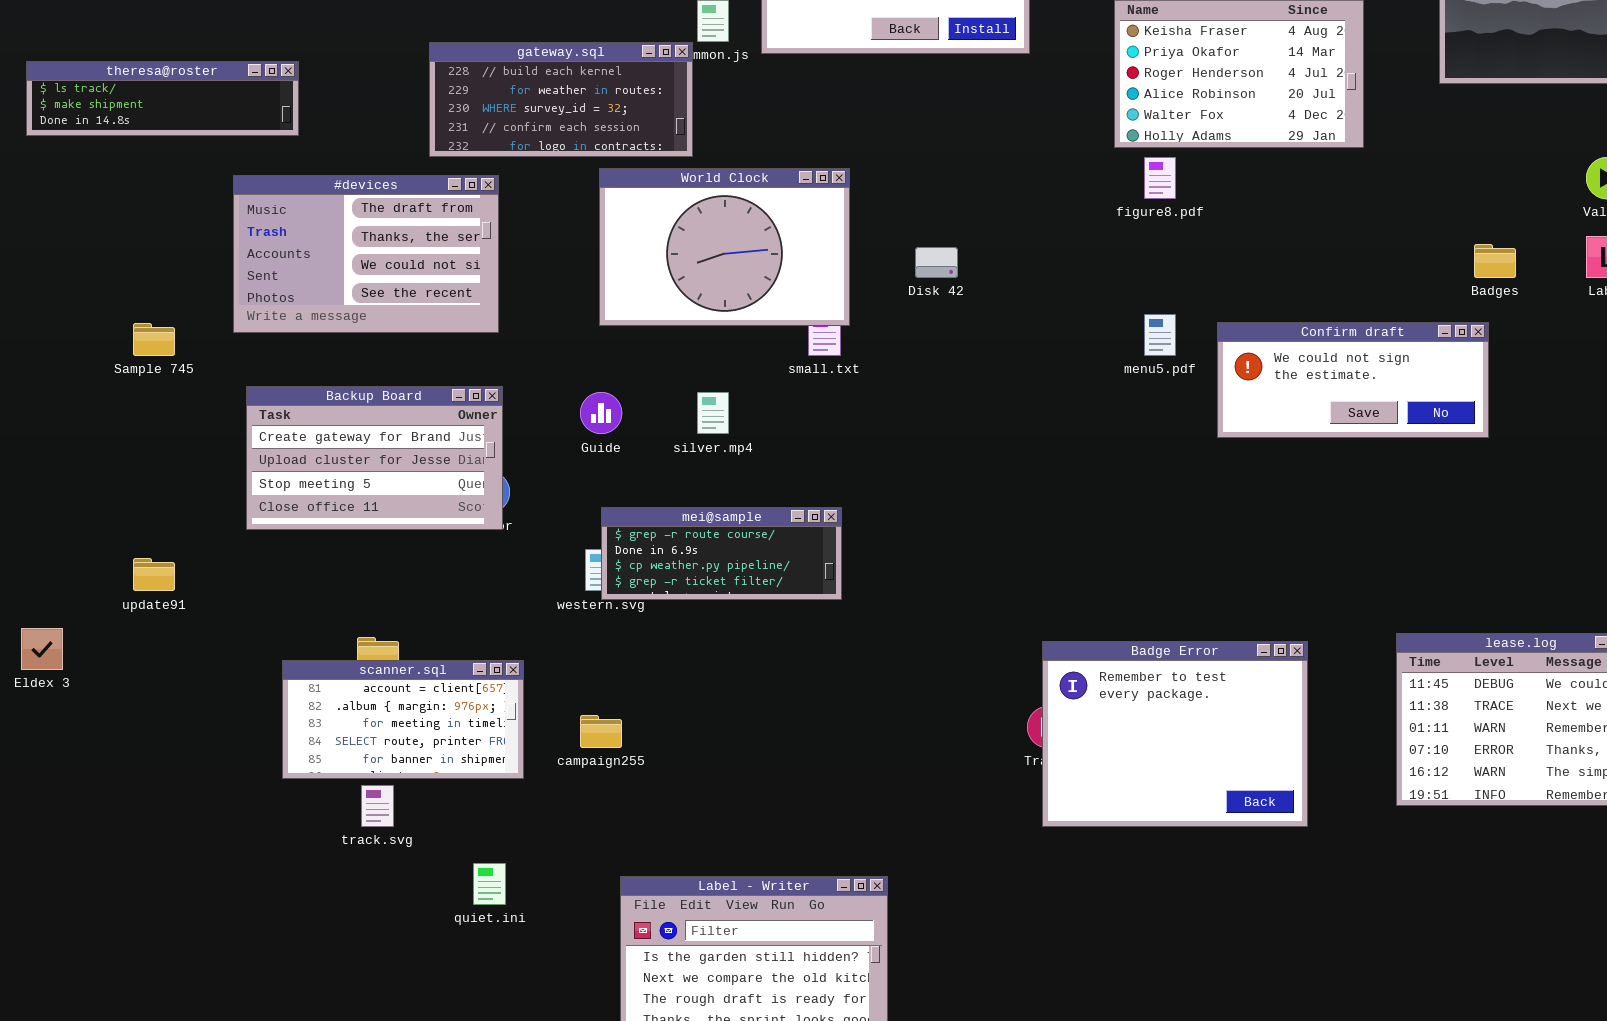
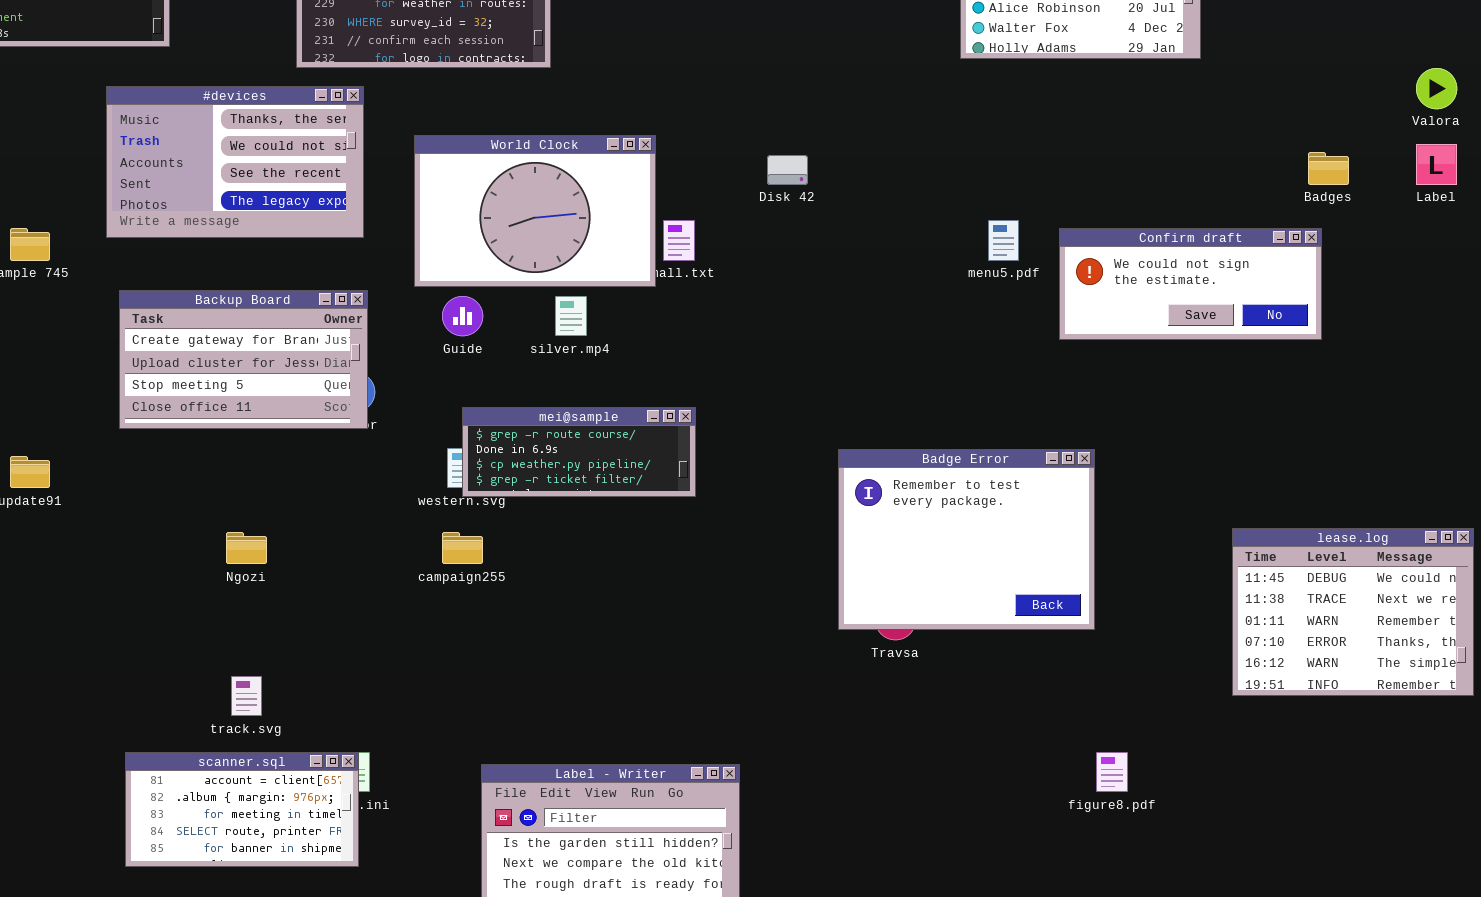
figure8.pdf: [1144,157,1176,199] -> [1096,752,1128,792], moved
World Clock: [599,168,850,326] -> [414,135,656,287], moved
#devices: [233,175,499,333] -> [106,86,364,238], scrolled down 1 row
Badge Error: [1042,641,1308,827] -> [838,449,1095,630], moved
scanner.sql: [282,660,524,779] -> [125,752,359,867], moved
campaign255: [580,715,622,748] -> [442,532,483,564], moved

